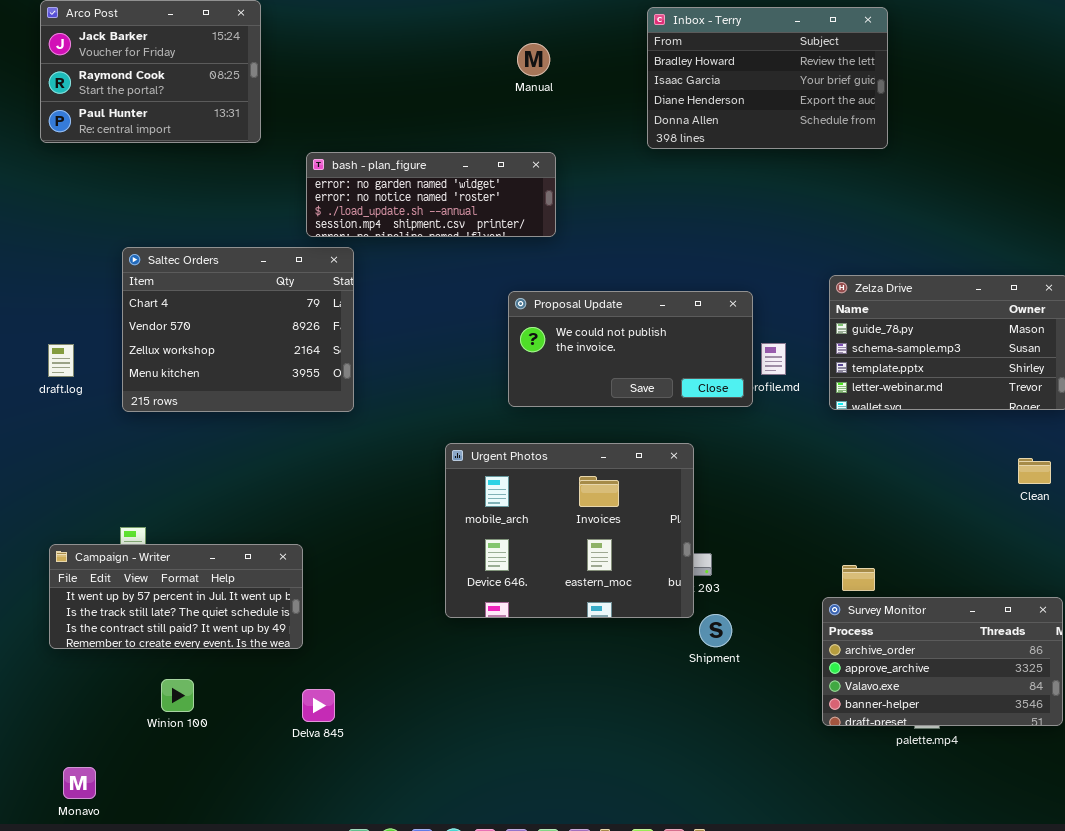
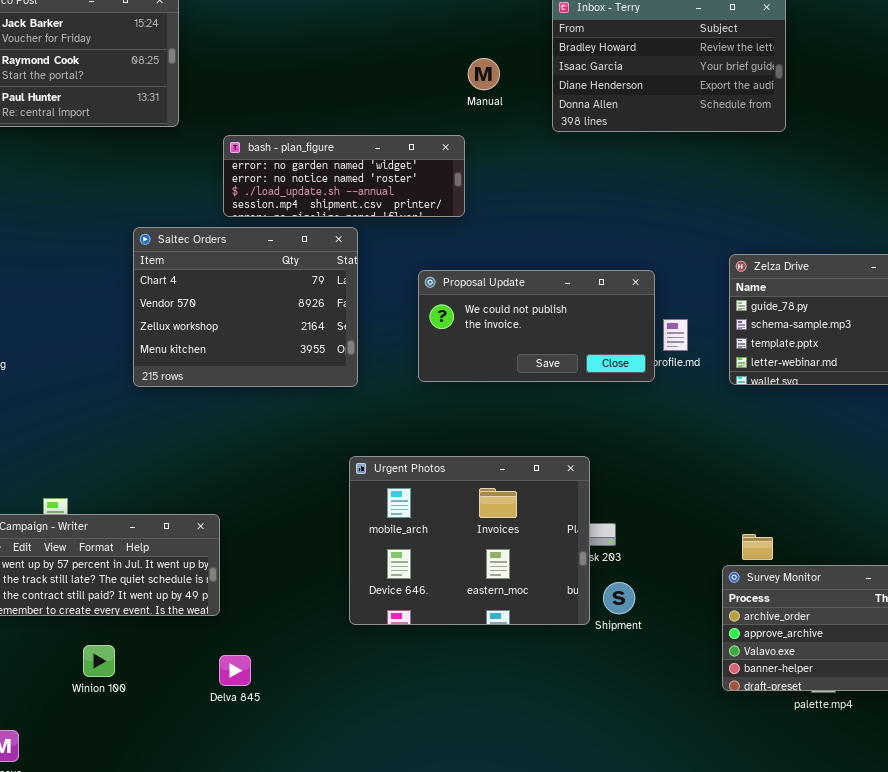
Manual: [517,43,550,76] -> [468,58,500,90], moved
Saltec Orders: [122,247,354,412] -> [133,227,358,387], moved
Urgent Photos: [445,443,694,618] -> [349,456,590,625], moved

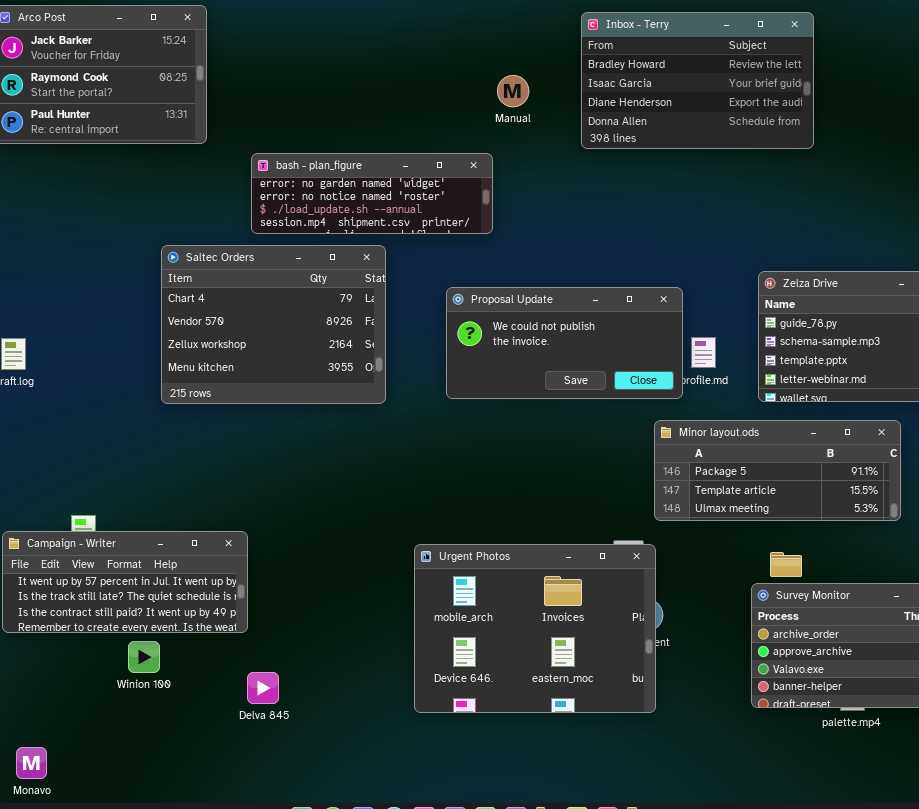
Minor layout.ods: none -> [654,420,901,521], opened
Urgent Photos: [349,456,590,625] -> [414,544,656,713], moved
Winion 100: [83,645,115,677] -> [128,641,160,673], moved

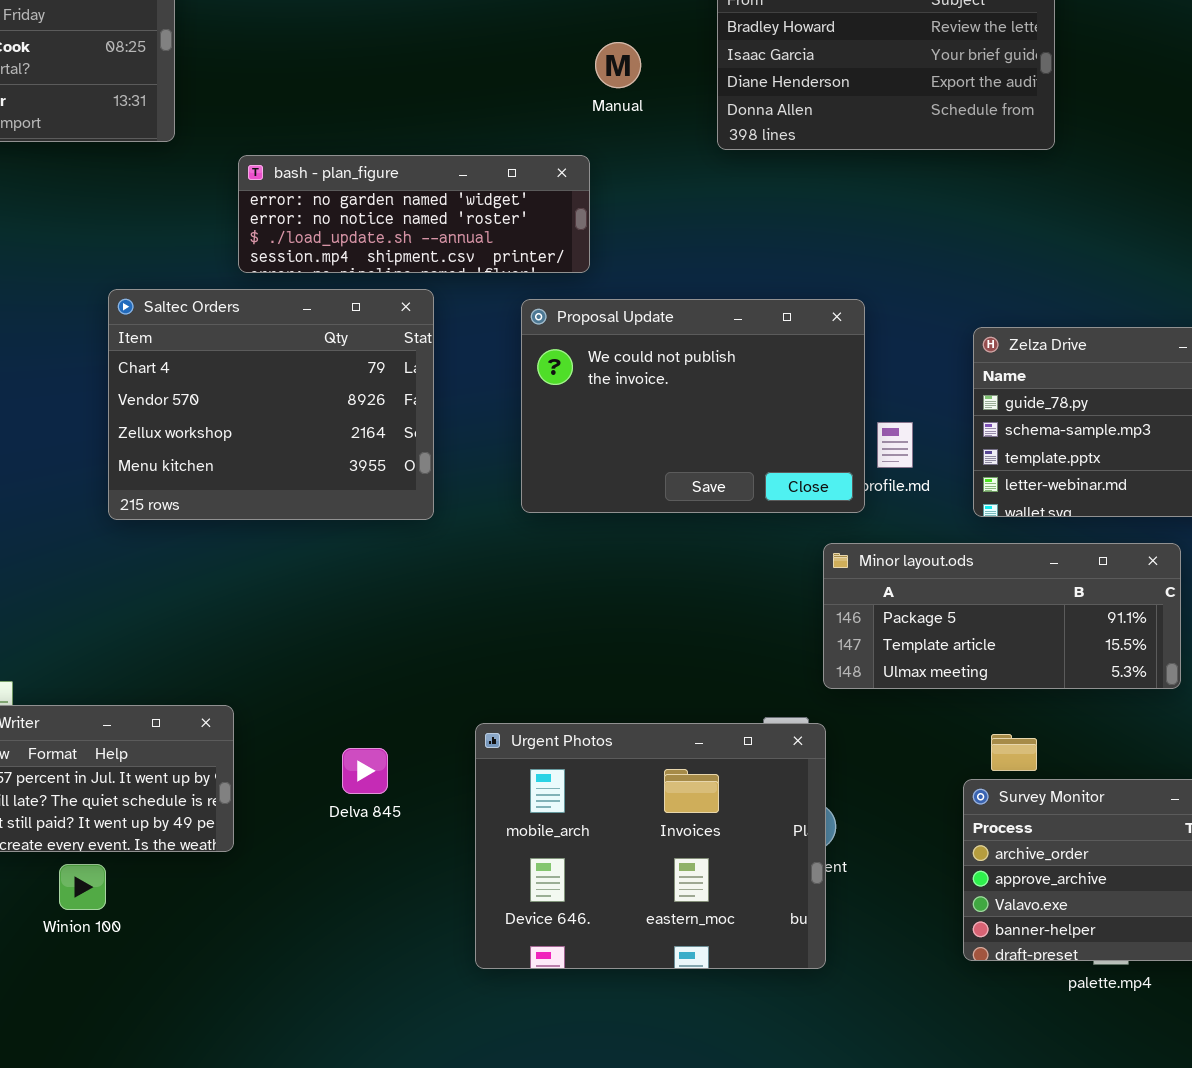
Proposal Update: [446,287,683,399] -> [521,299,865,513], resized
Delva 845: [247,672,279,704] -> [342,748,388,794], moved

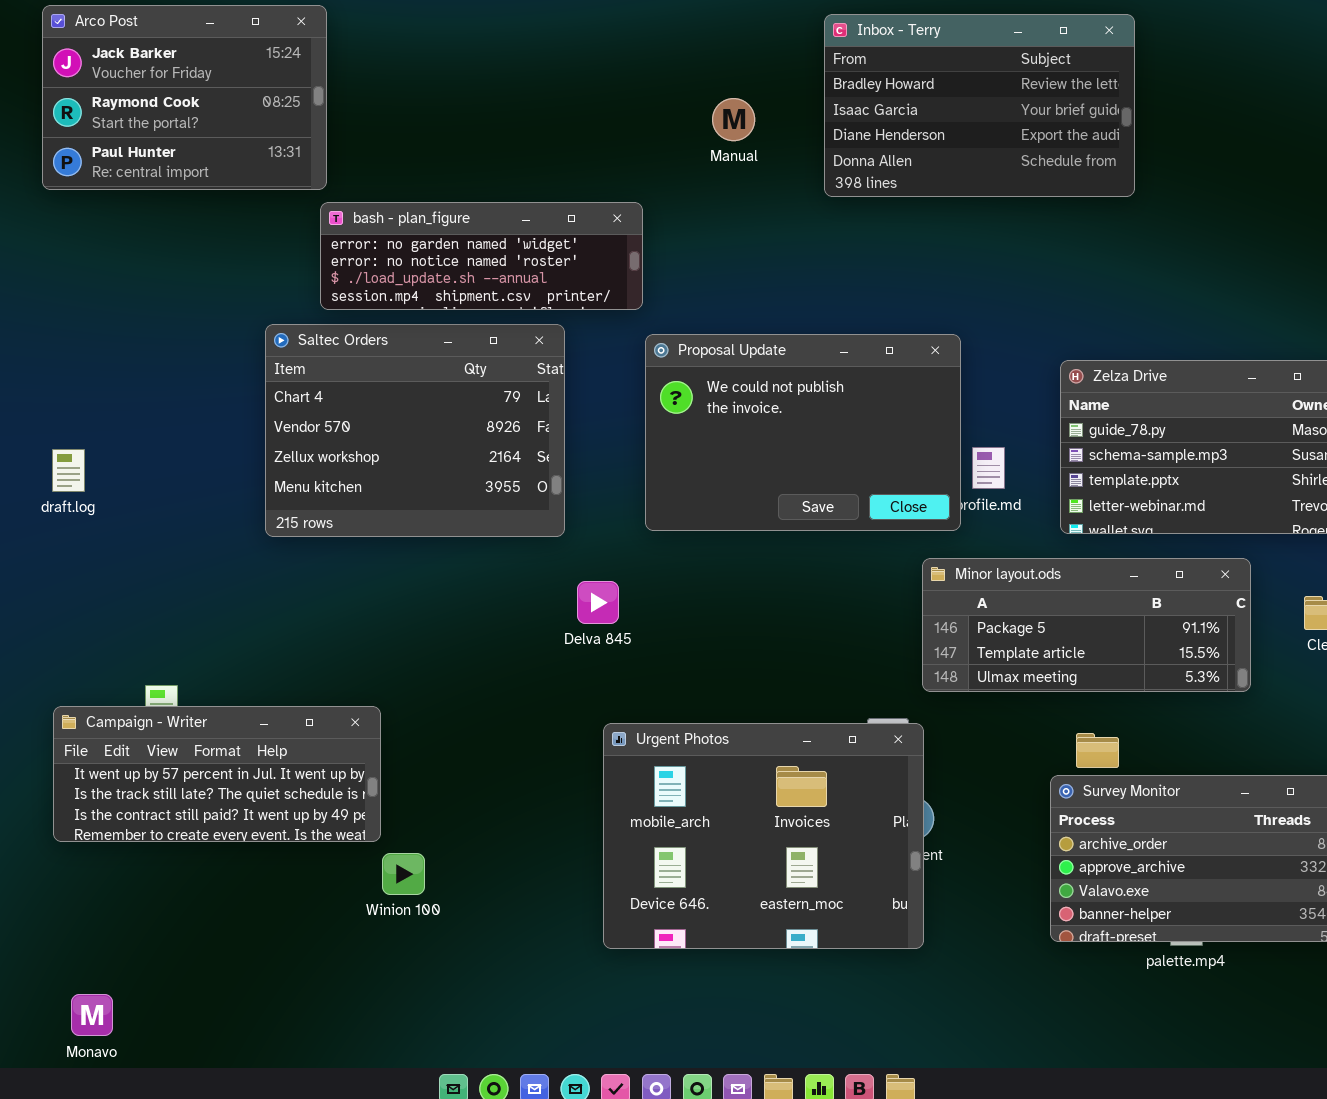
bash - plan_figure: [238,155,590,273] -> [320,202,643,310], moved
Delva 845: [342,748,388,794] -> [577,581,619,624], moved
Winion 100: [59,864,106,910] -> [382,853,425,895], moved

